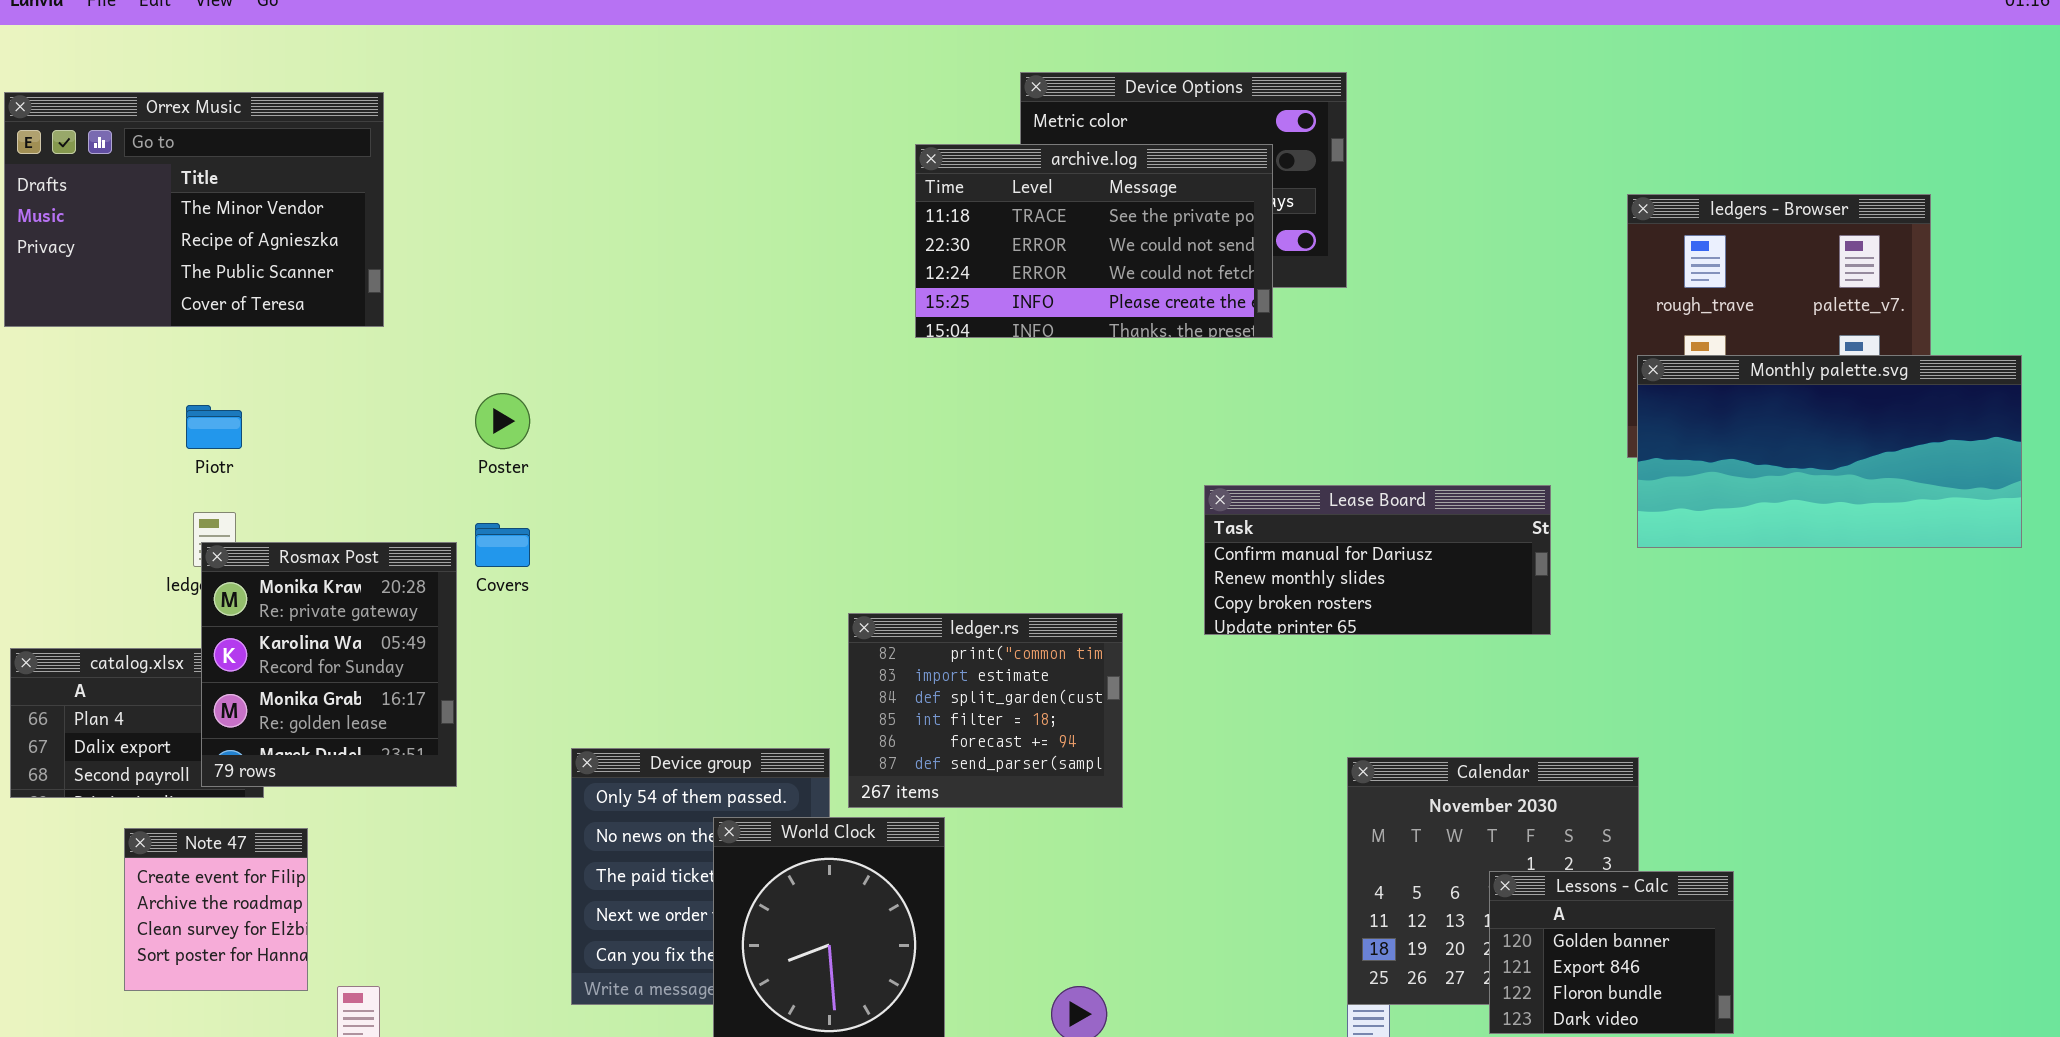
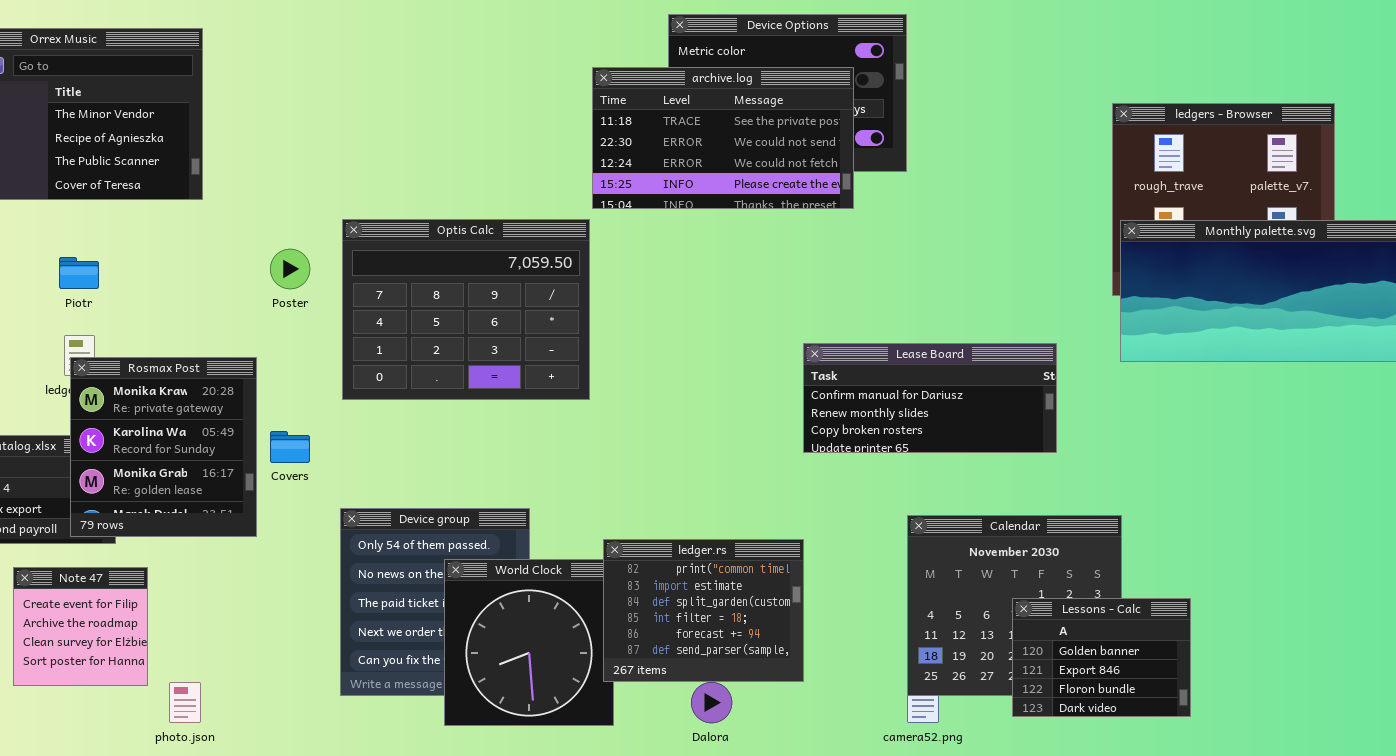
Optis Calc: none -> [342,219,590,400], opened
Lease Board: [1204,485,1551,635] -> [803,343,1057,453], moved
Covers: [475,523,530,567] -> [270,431,310,463], moved
ledger.rs: [848,613,1123,808] -> [603,539,804,682], moved

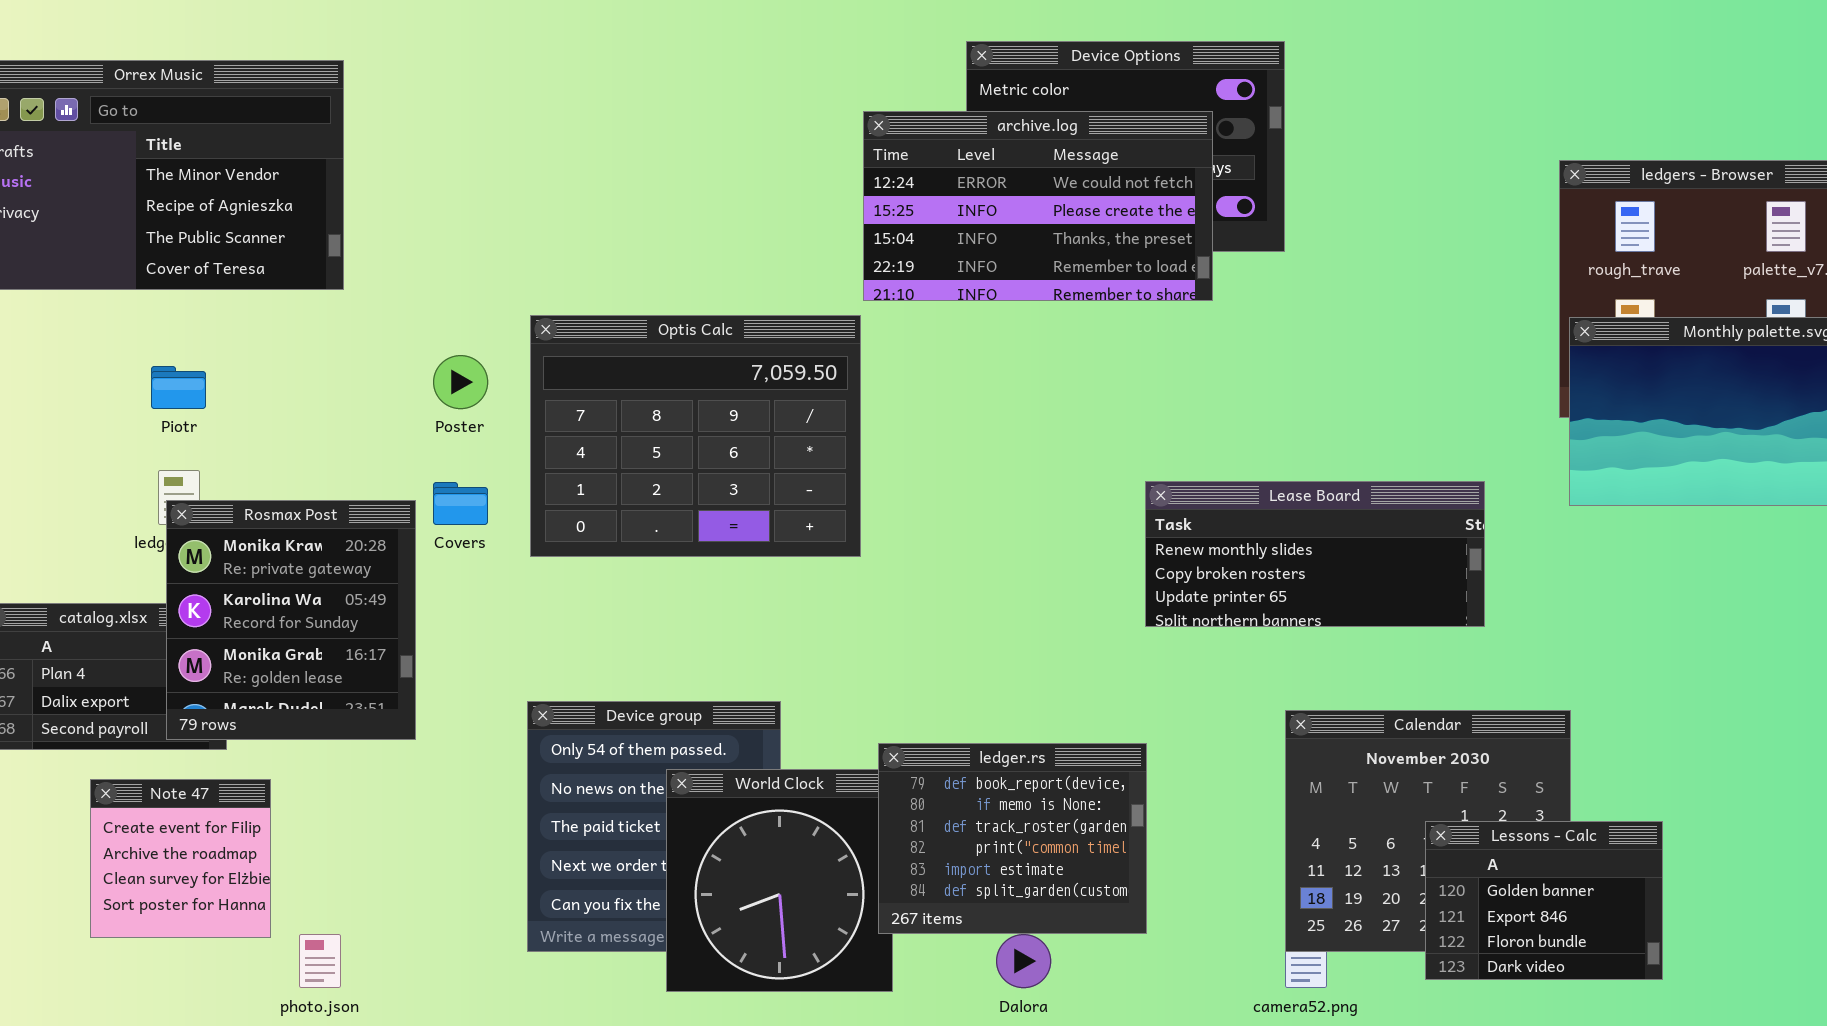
archive.log: [592,67,854,209] -> [863,111,1213,301], scrolled down 2 rows
Lease Board: [803,343,1057,453] -> [1145,481,1485,627], scrolled down 1 row
Covers: [270,431,310,463] -> [433,482,488,525], moved
ledger.rs: [603,539,804,682] -> [878,743,1147,934], scrolled up 3 rows

